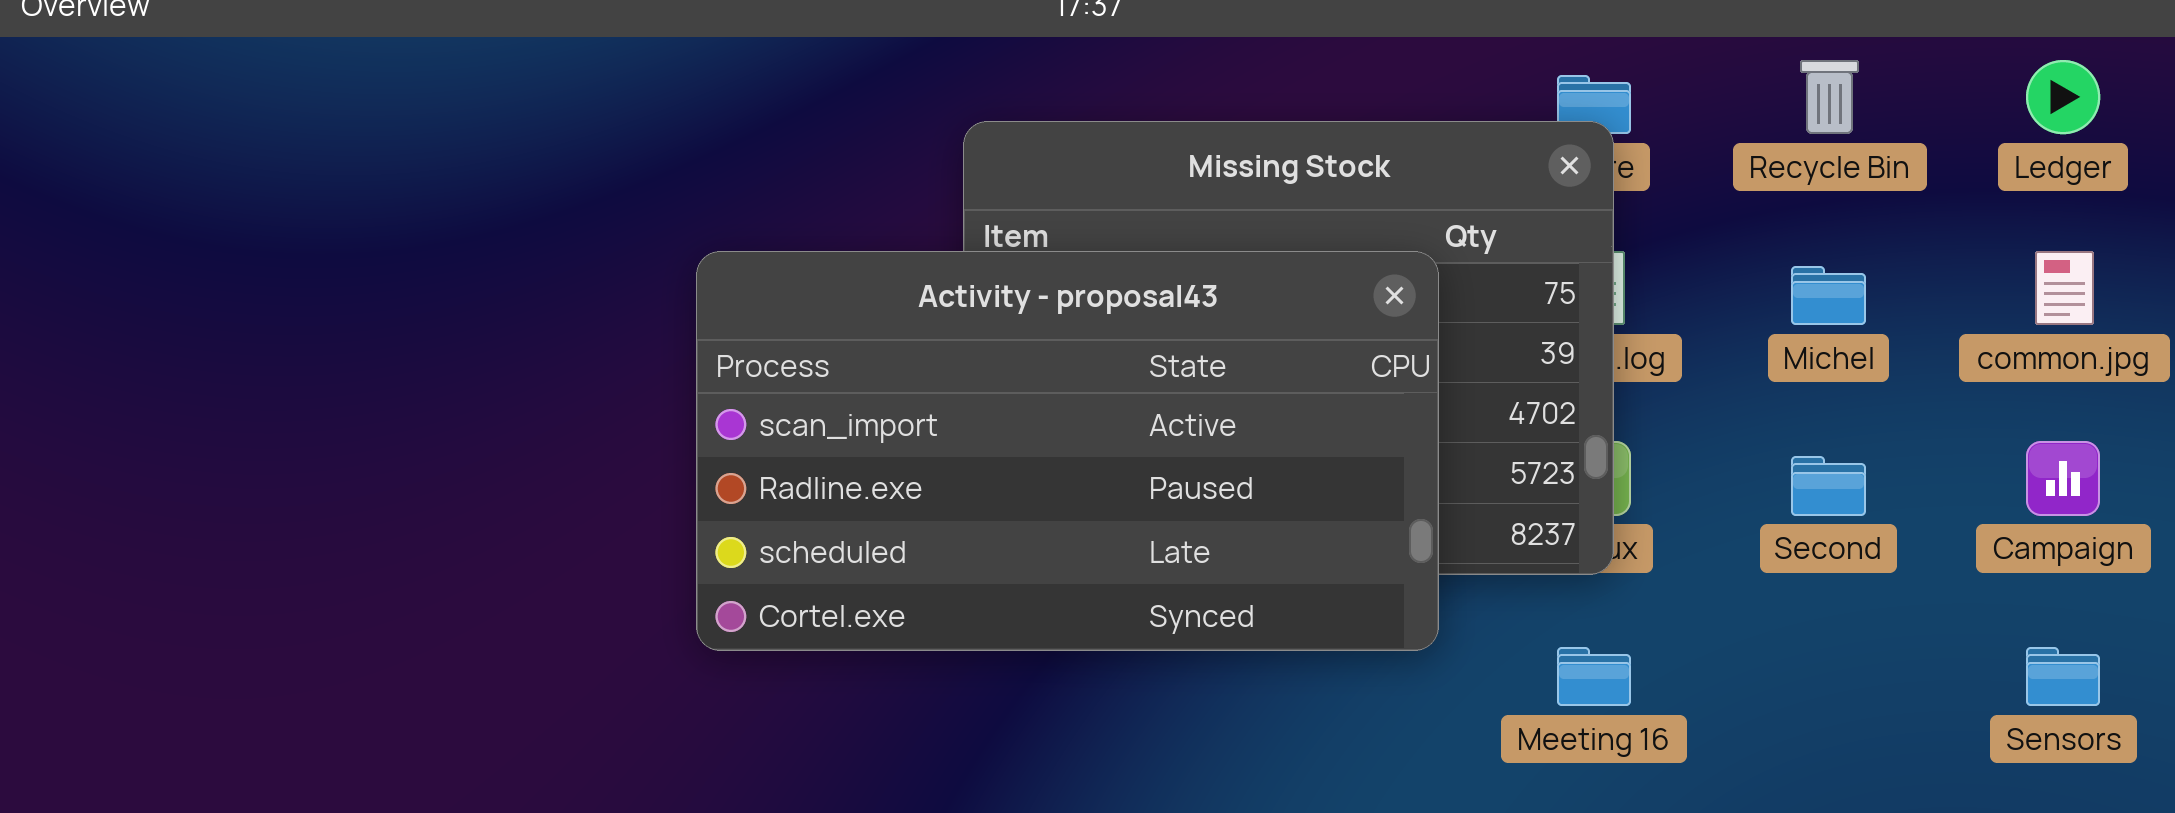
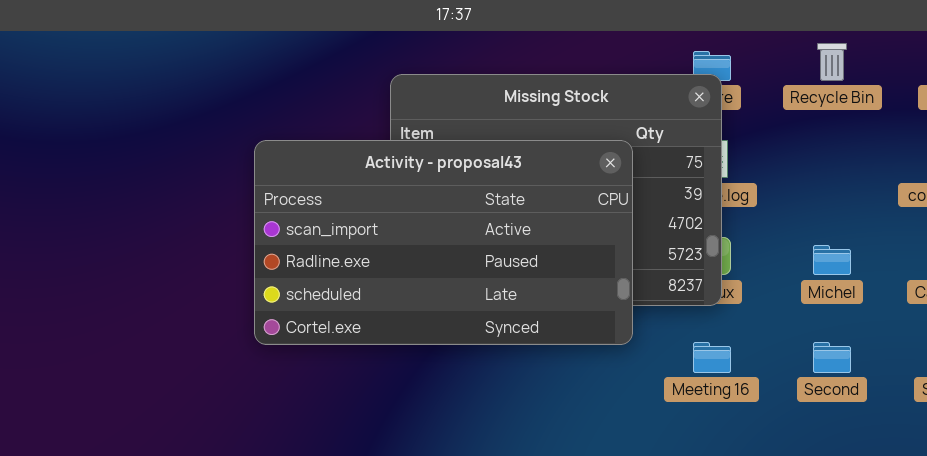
Michel: [1791,266,1866,325] -> [813,245,851,275], moved
Second: [1791,456,1866,516] -> [813,342,851,373], moved

